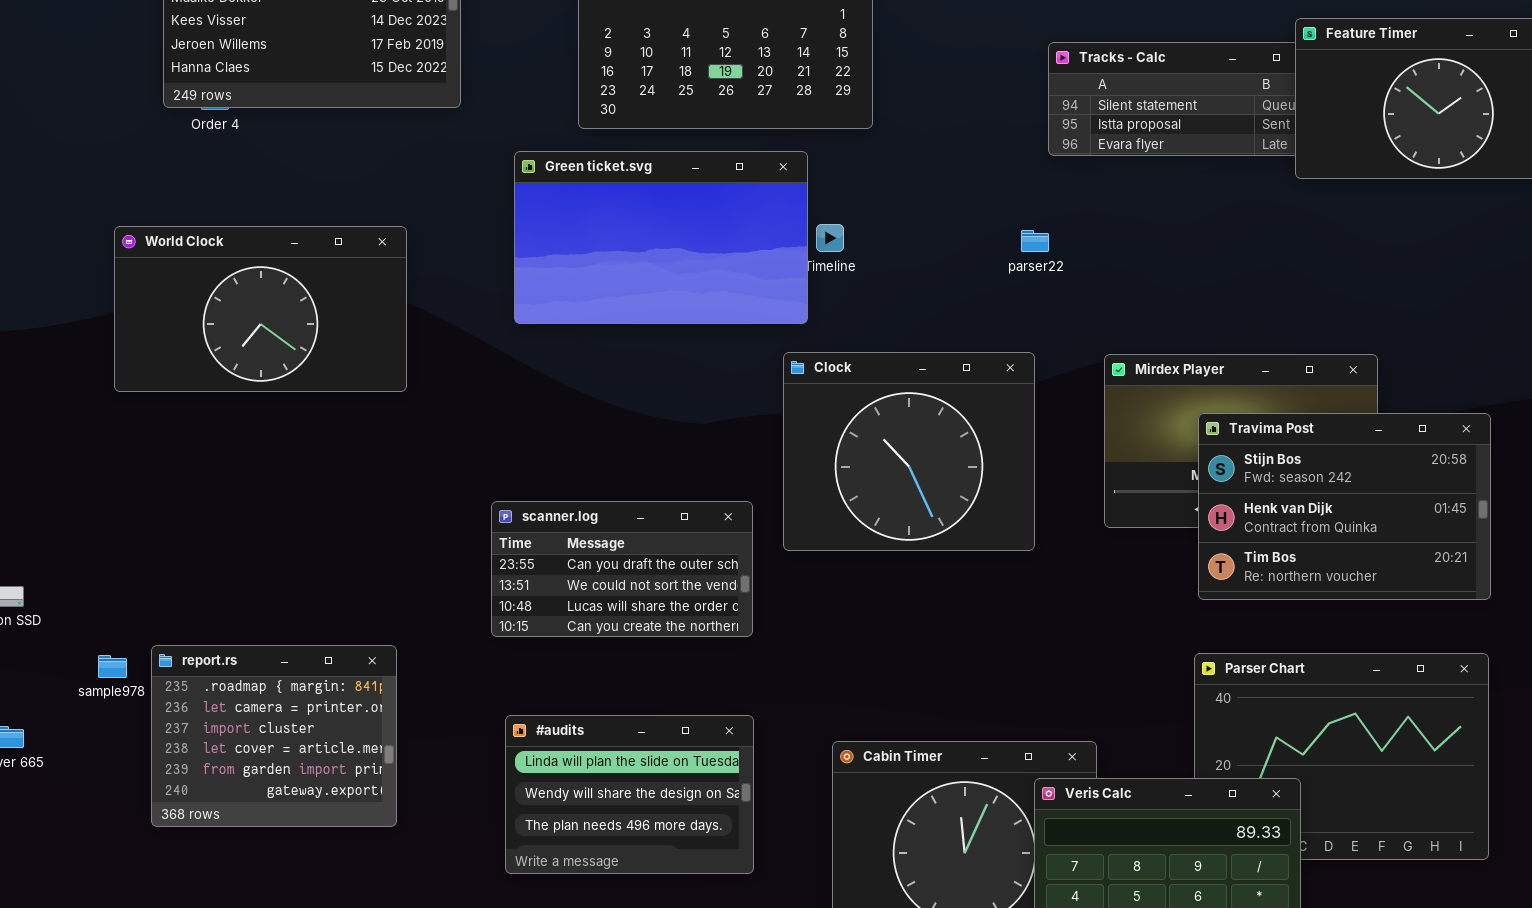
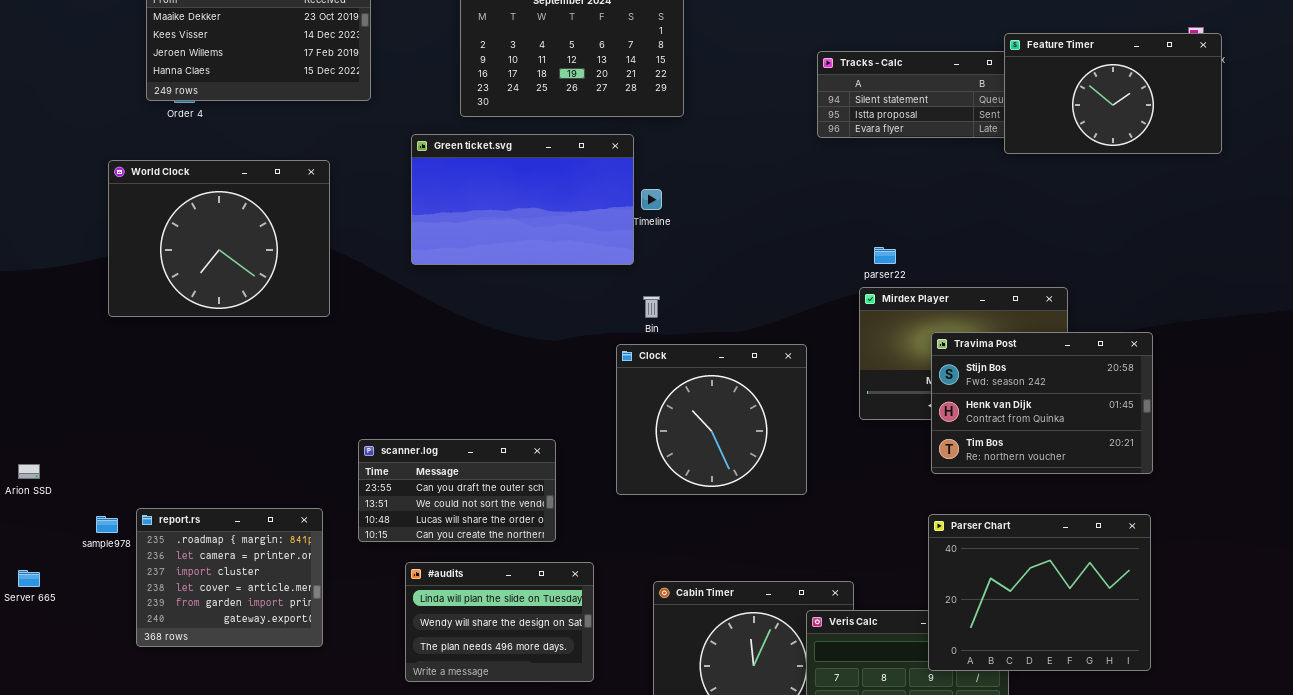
World Clock: [114,226,407,392] -> [108,160,330,317], resized
parser22: [1021,230,1049,252] -> [874,247,896,264], moved
Clock: [783,352,1035,551] -> [616,344,807,495], moved
scanner.log: [491,501,753,637] -> [358,439,556,542], moved
Parser Chart: [1194,653,1489,860] -> [928,514,1151,671], raised

